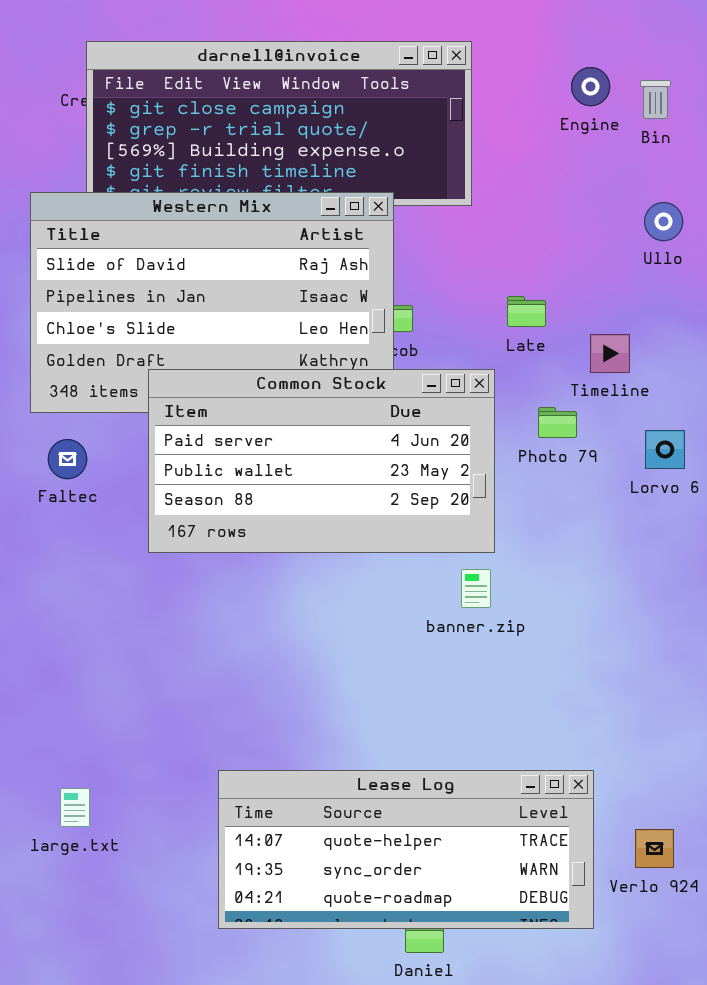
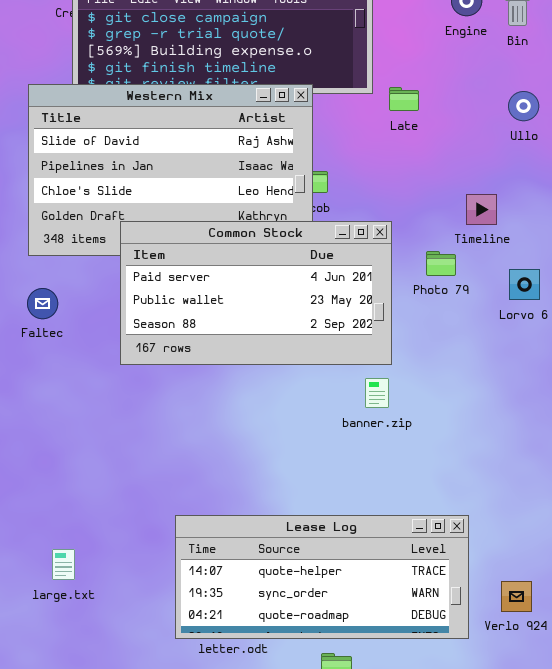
Late: [507,296,546,327] -> [389,87,419,111], moved
Faltec: [48,439,87,479] -> [27,288,58,319], moved
Lease Log: [218,770,594,929] -> [175,515,469,639], moved

